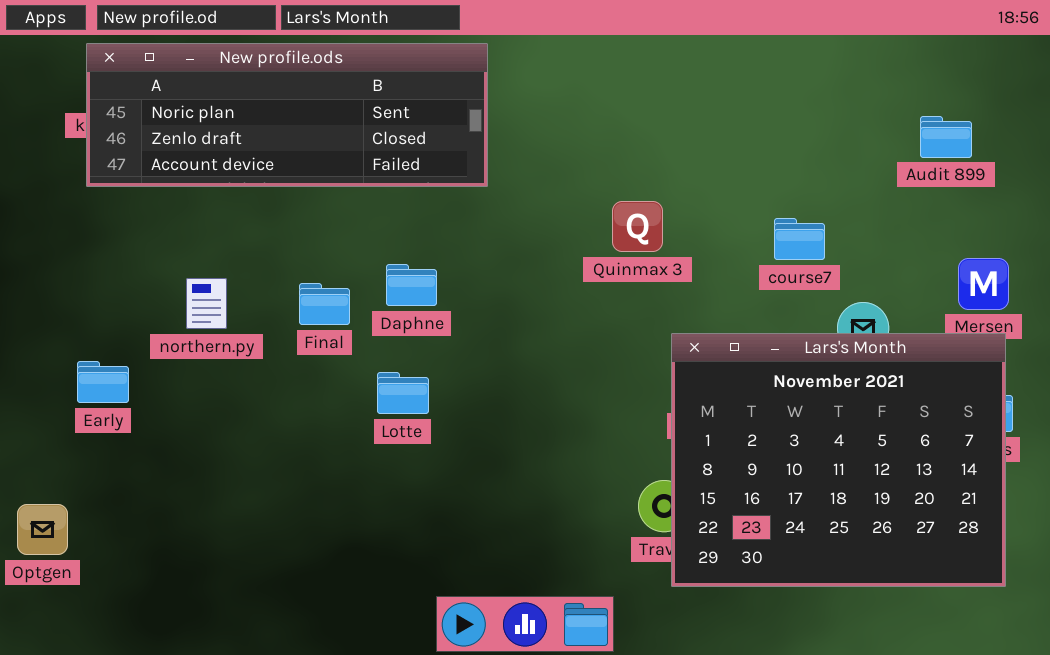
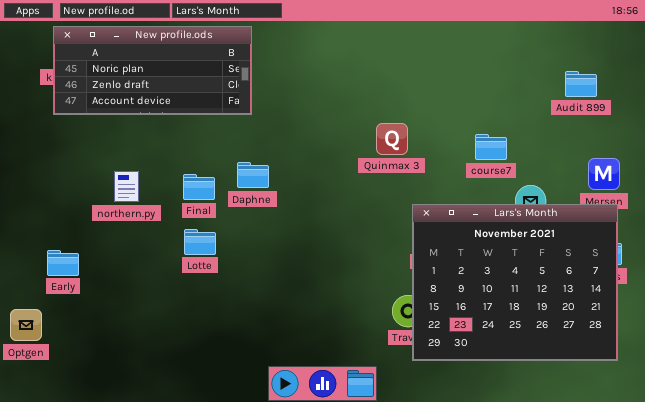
New profile.ods: [86,43,488,187] -> [53,26,252,115], resized
Early: [77,361,129,403] -> [47,250,79,276], moved
Lotte: [377,372,429,414] -> [184,229,216,255], moved

